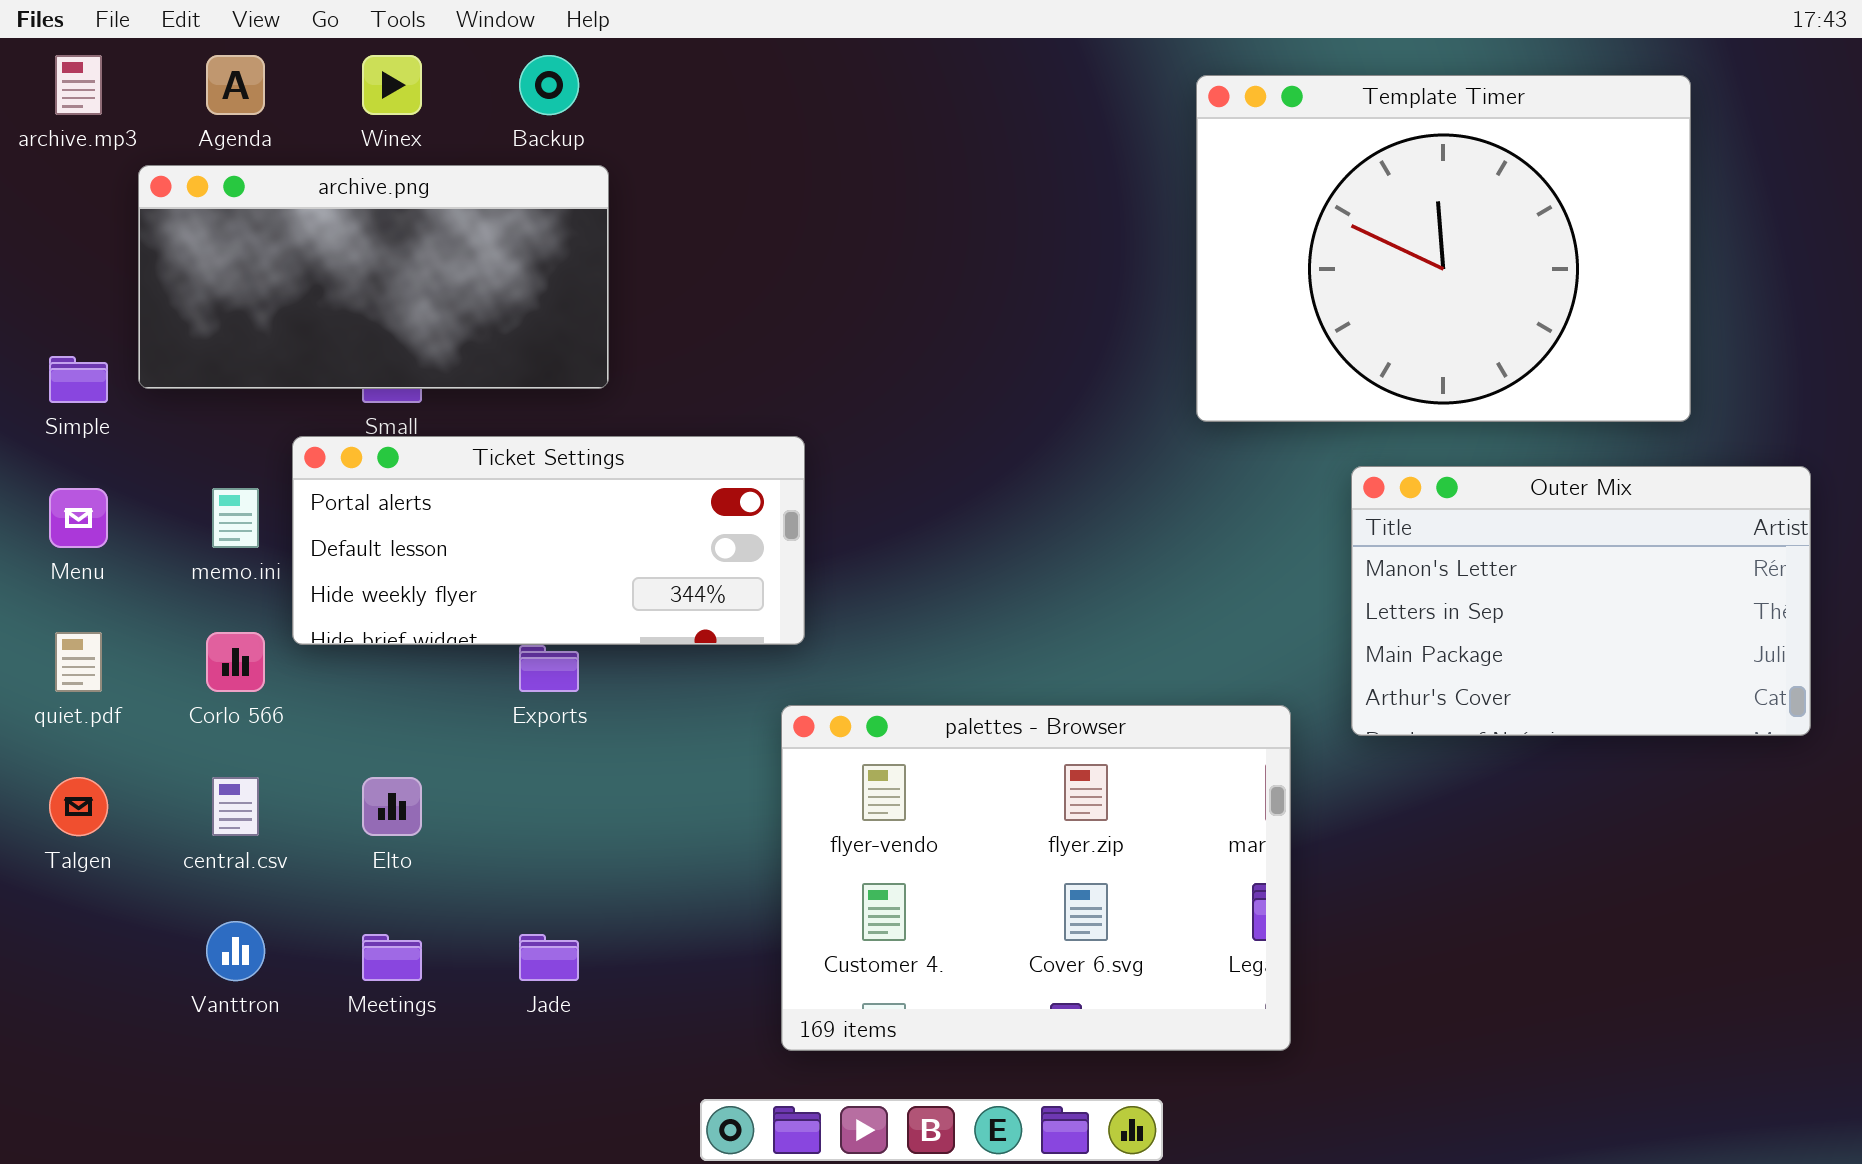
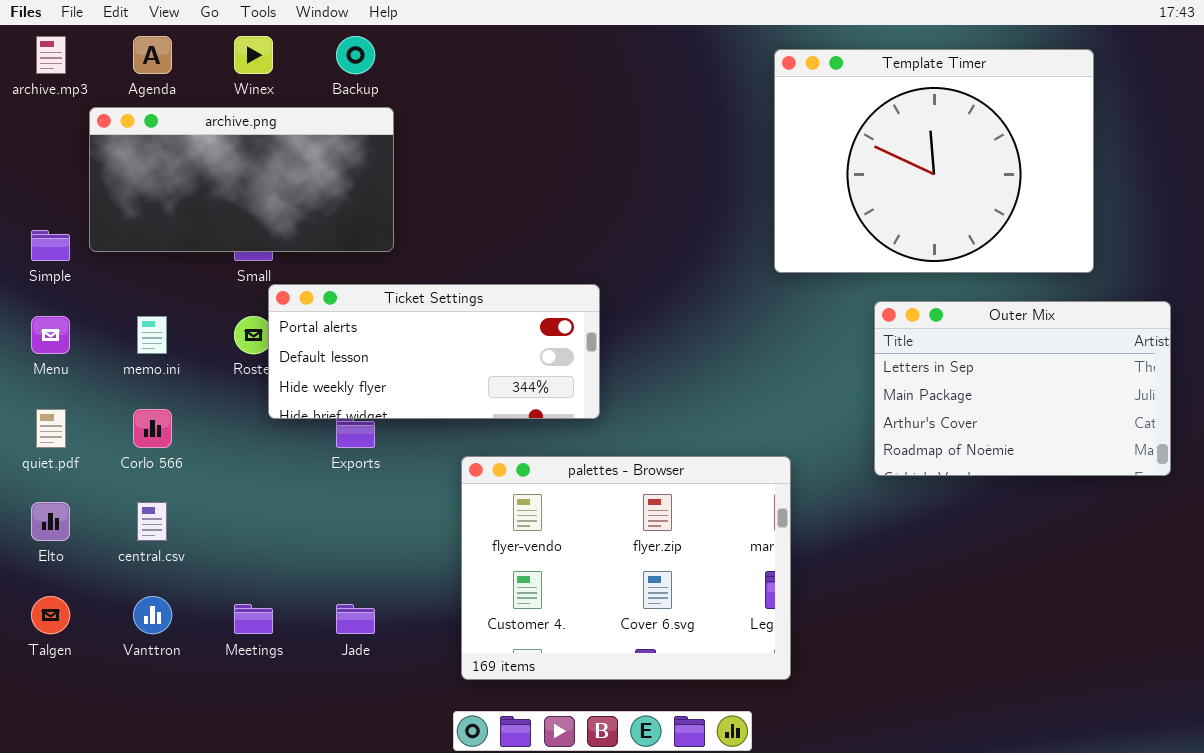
Ticket Settings: [292,436,805,645] -> [268,284,600,419], moved
Outer Mix: [1351,466,1811,736] -> [874,301,1171,476], scrolled down 1 row
palettes - Browser: [781,705,1291,1051] -> [461,456,791,680], moved
Talgen: [49,777,108,836] -> [31,596,70,634], moved
Elto: [362,777,422,836] -> [31,502,70,541], moved

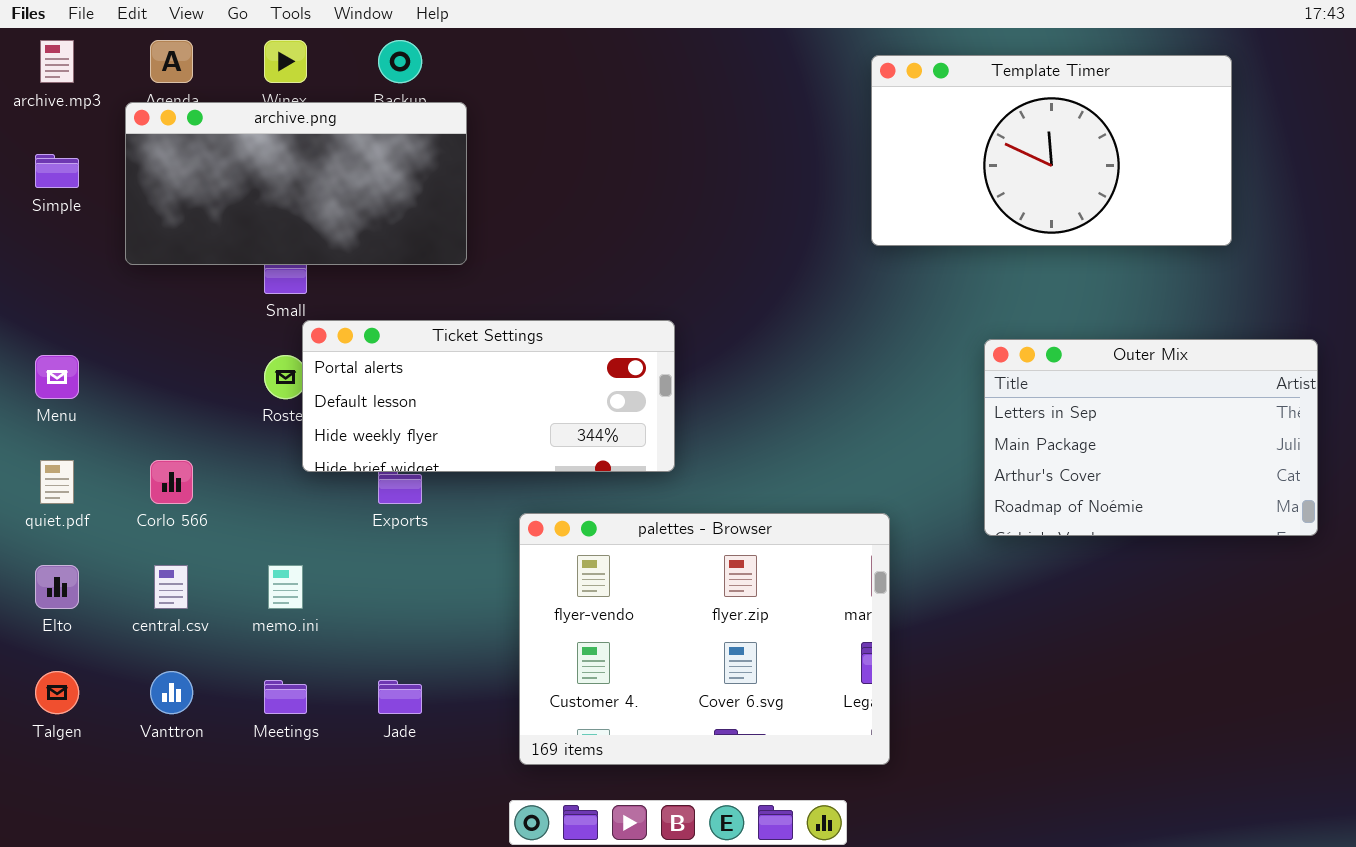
Template Timer: [774,49,1094,273] -> [871,55,1232,246], resized
archive.png: [89,107,394,252] -> [125,102,467,265], moved
Simple: [31,230,70,261] -> [35,154,79,188], moved
memo.ini: [137,316,167,354] -> [268,565,303,609], moved

